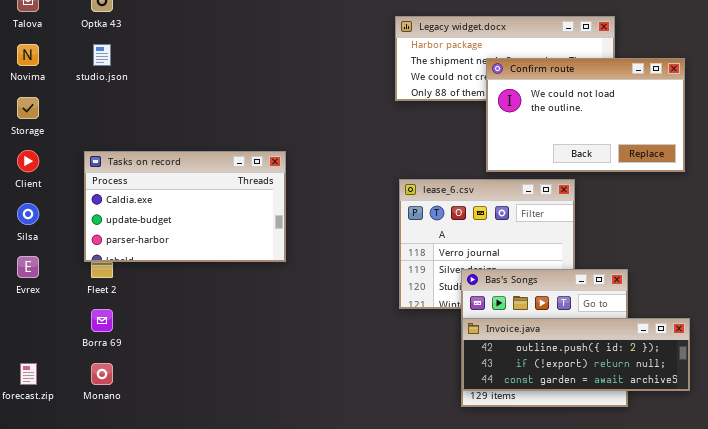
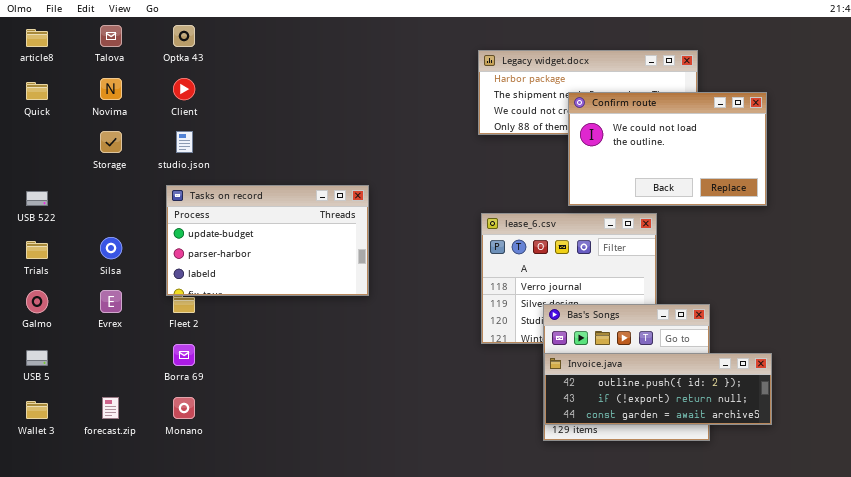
studio.json: [93,44,111,66] -> [176,131,193,153], moved
Client: [17,150,39,172] -> [173,78,195,100], moved
Tasks on record: [84,151,286,262] -> [166,185,369,296], scrolled down 1 row

